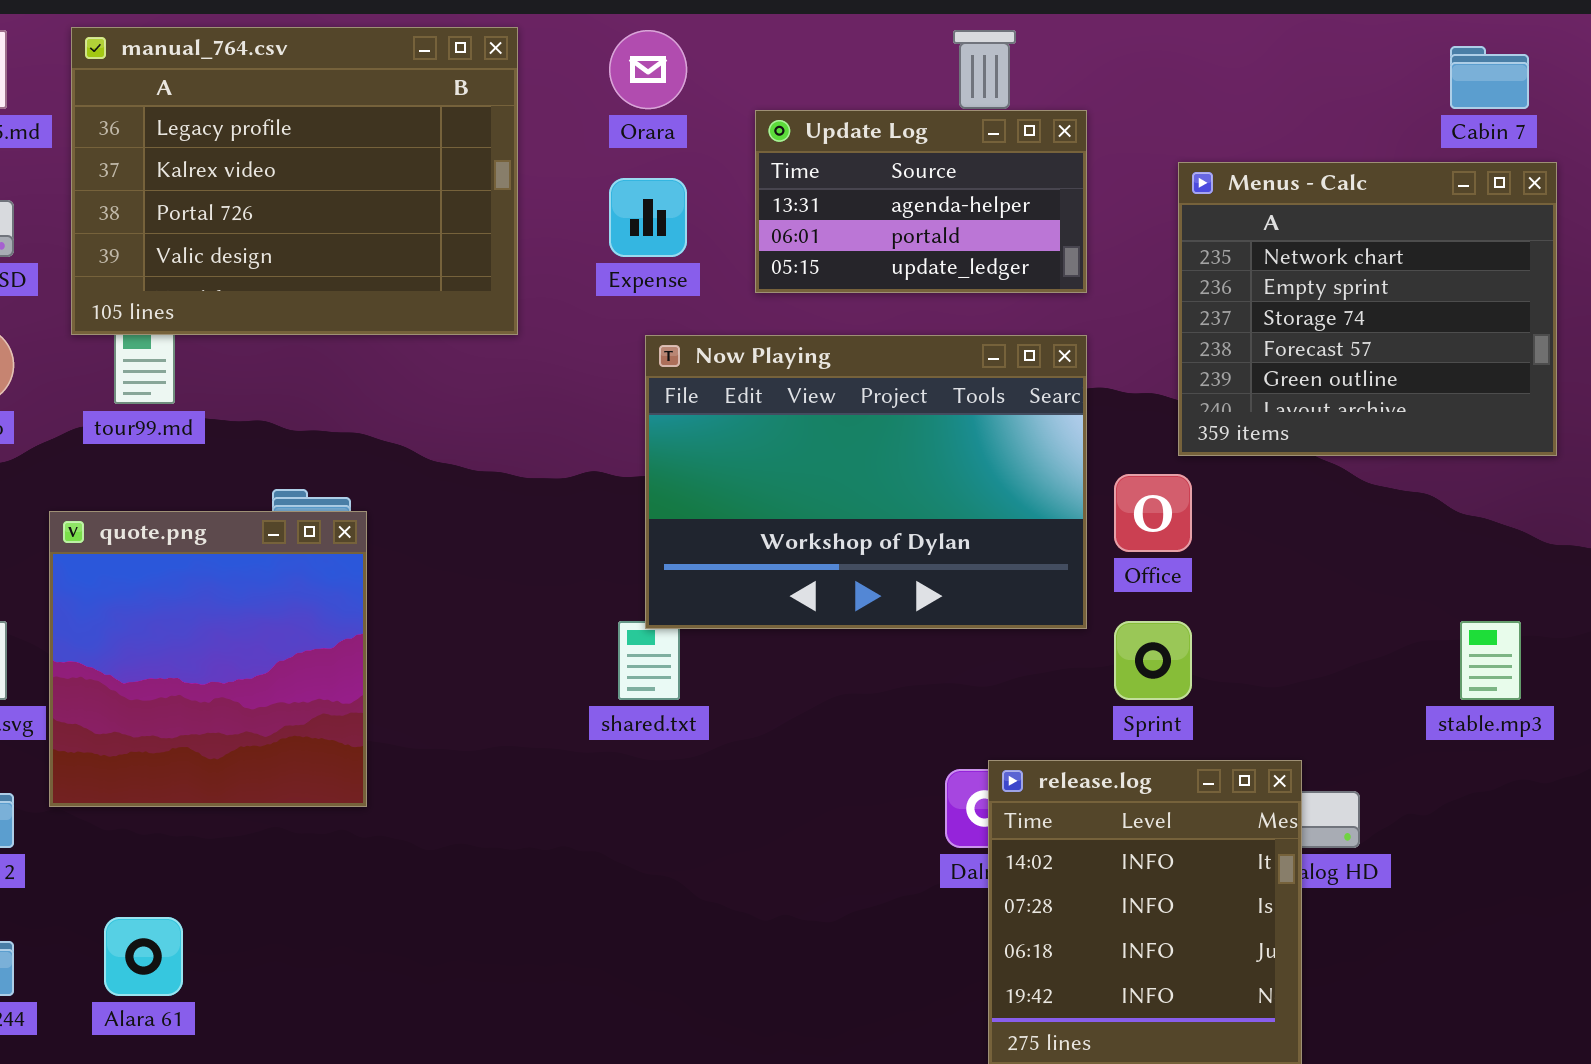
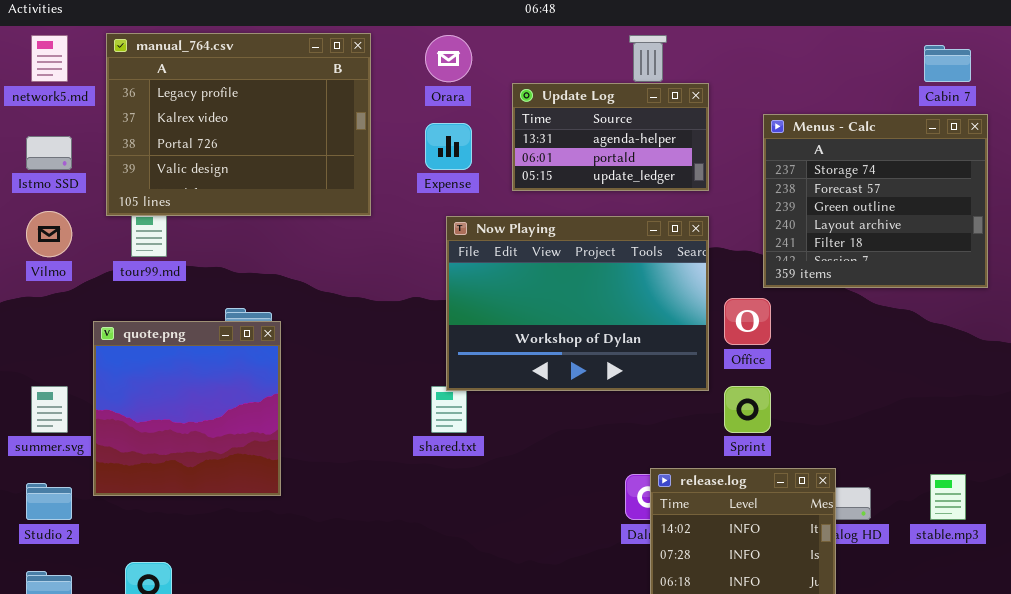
Menus - Calc: [1178,162,1557,456] -> [763,114,988,288], scrolled down 2 rows
stable.mp3: [1460,621,1521,700] -> [930,474,966,520], moved

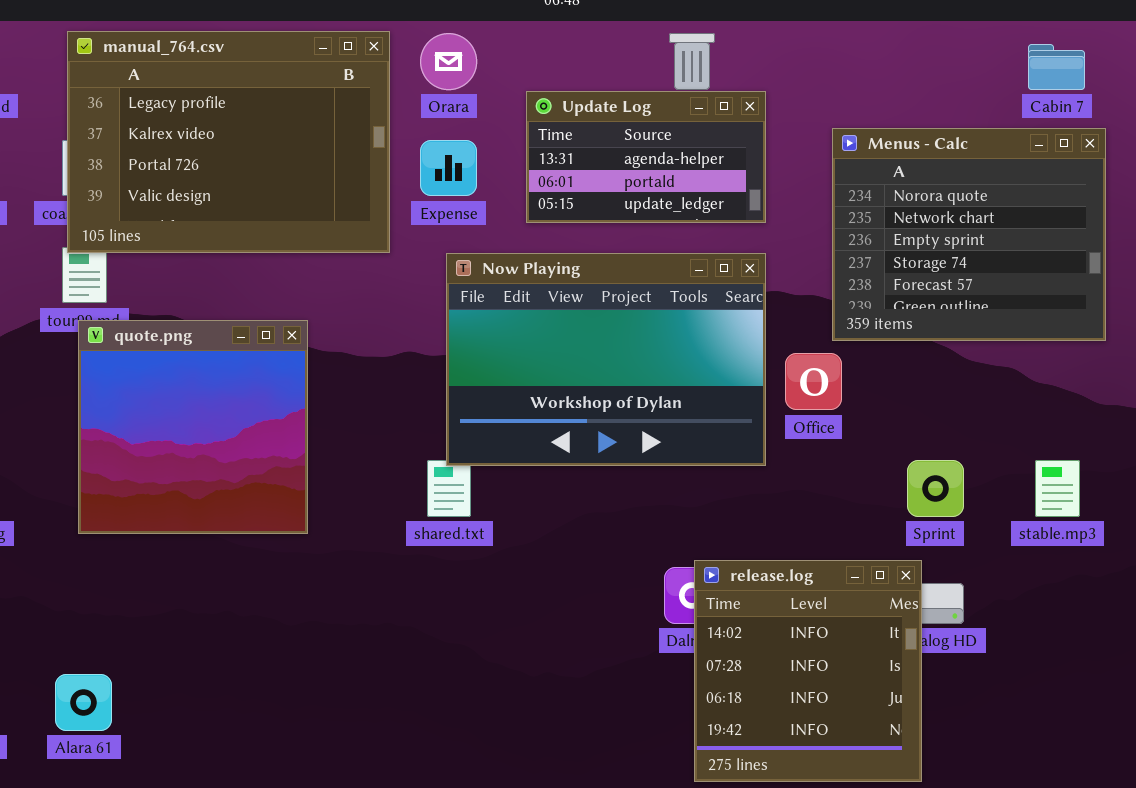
manual_764.csv: [106,33,371,216] -> [67,31,390,253], moved
Menus - Calc: [763,114,988,288] -> [832,128,1106,341], scrolled up 3 rows
quote.png: [93,321,281,496] -> [78,320,308,534], moved
Sprint: [724,386,771,433] -> [907,460,964,517], moved
stable.mp3: [930,474,966,520] -> [1035,460,1080,517], moved

